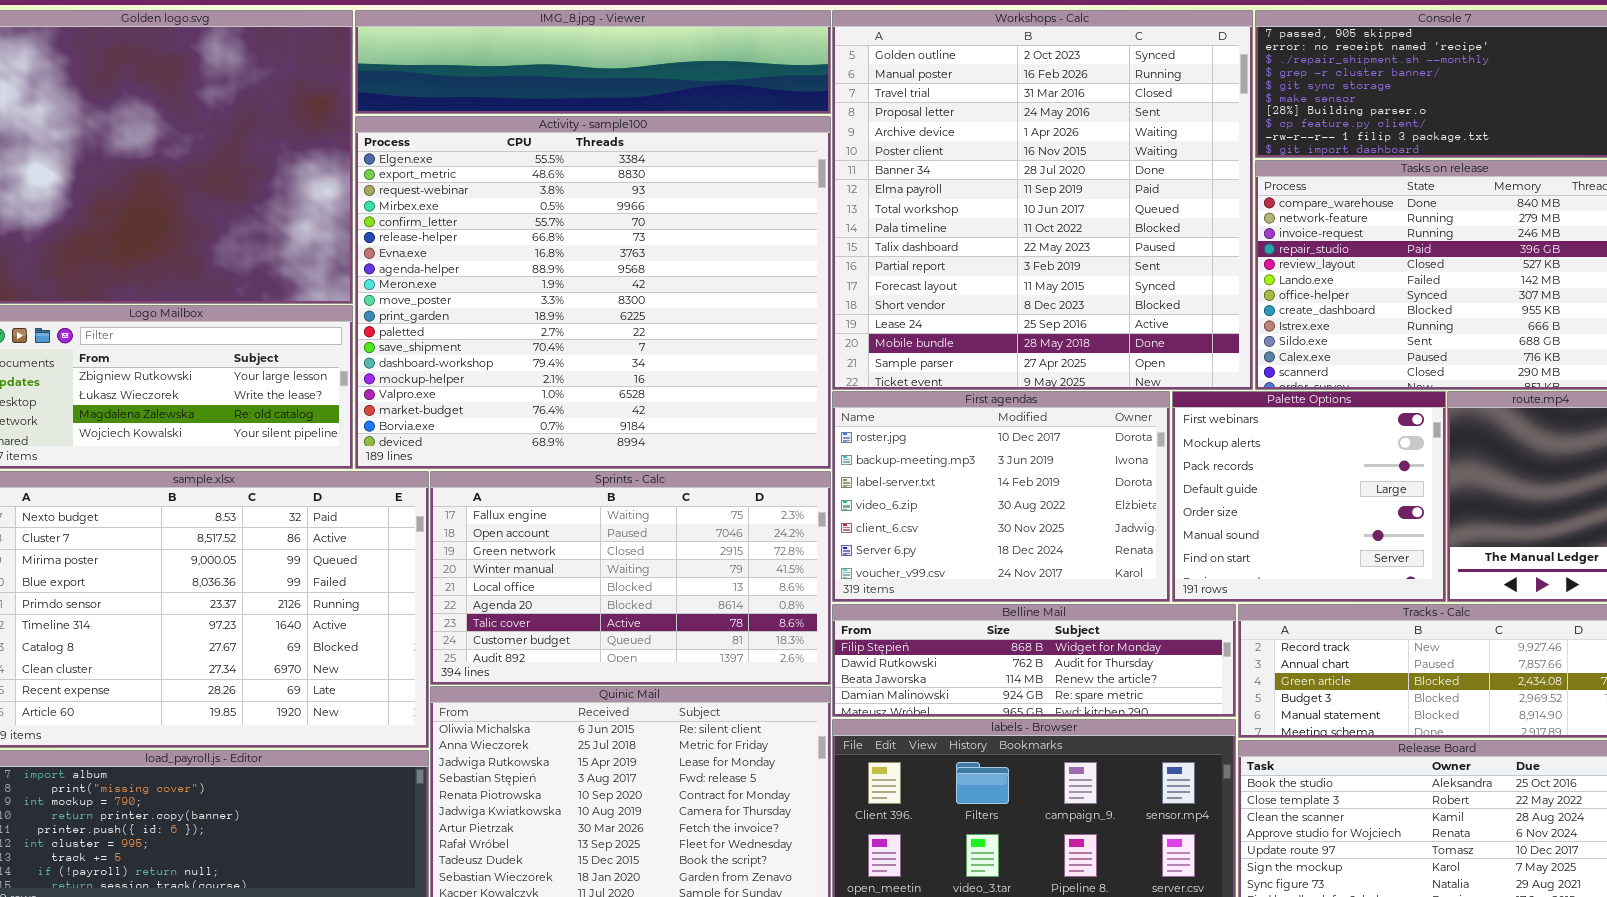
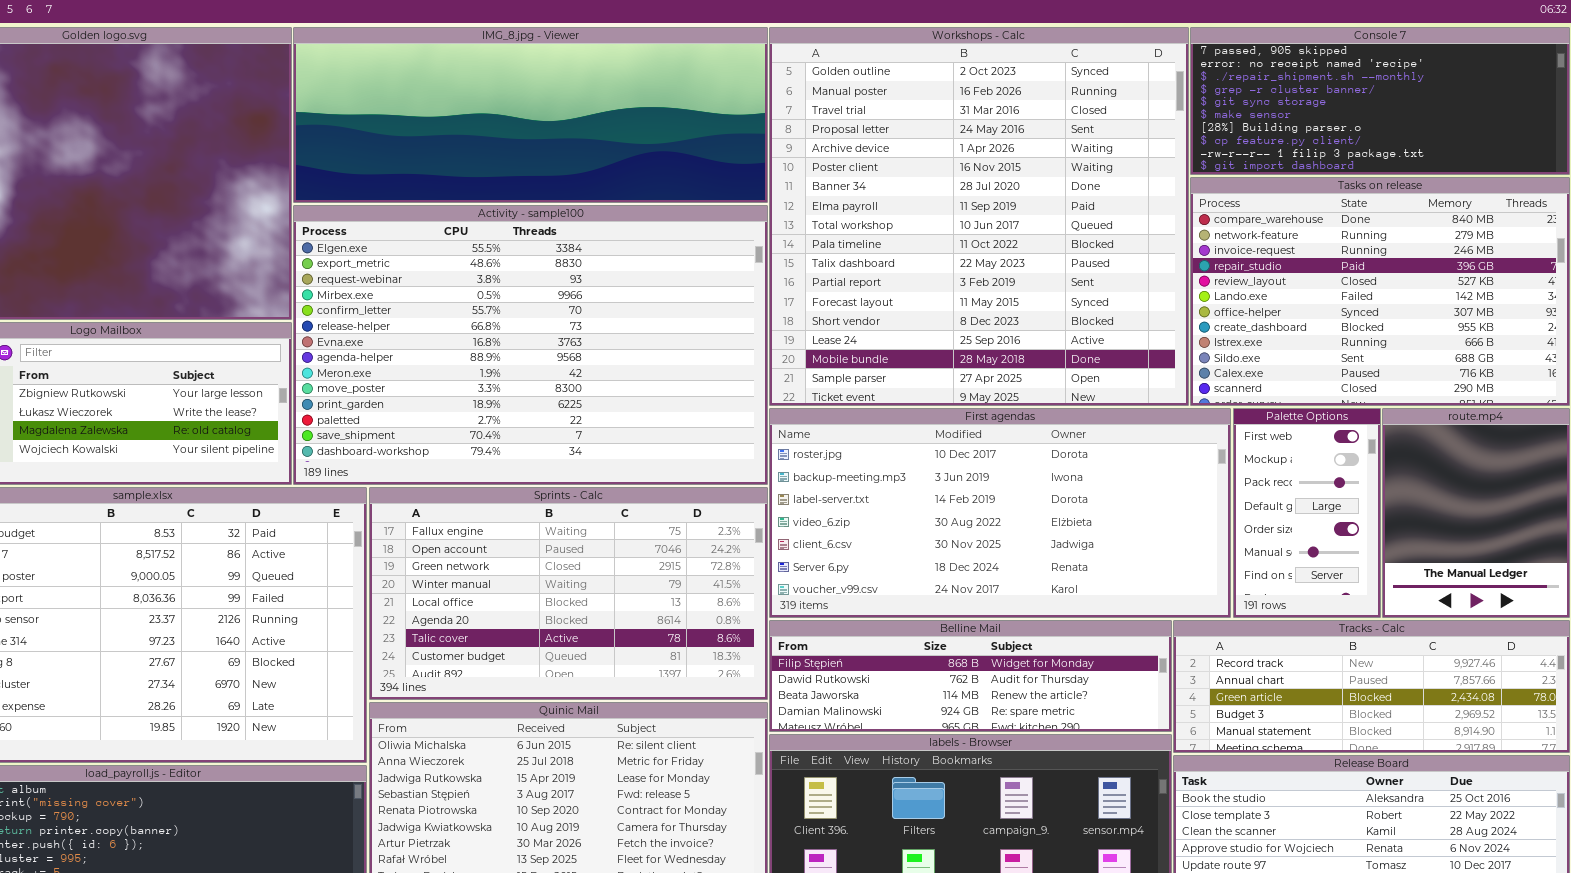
IMG_8.jpg - Viewer: [355,10,831,114] -> [293,27,768,203], resized
Activity - sample100: [355,116,831,469] -> [293,205,768,485], resized
First agendas: [832,391,1170,602] -> [769,408,1231,618], resized
Palette Options: [1172,391,1446,602] -> [1233,408,1381,618], resized

